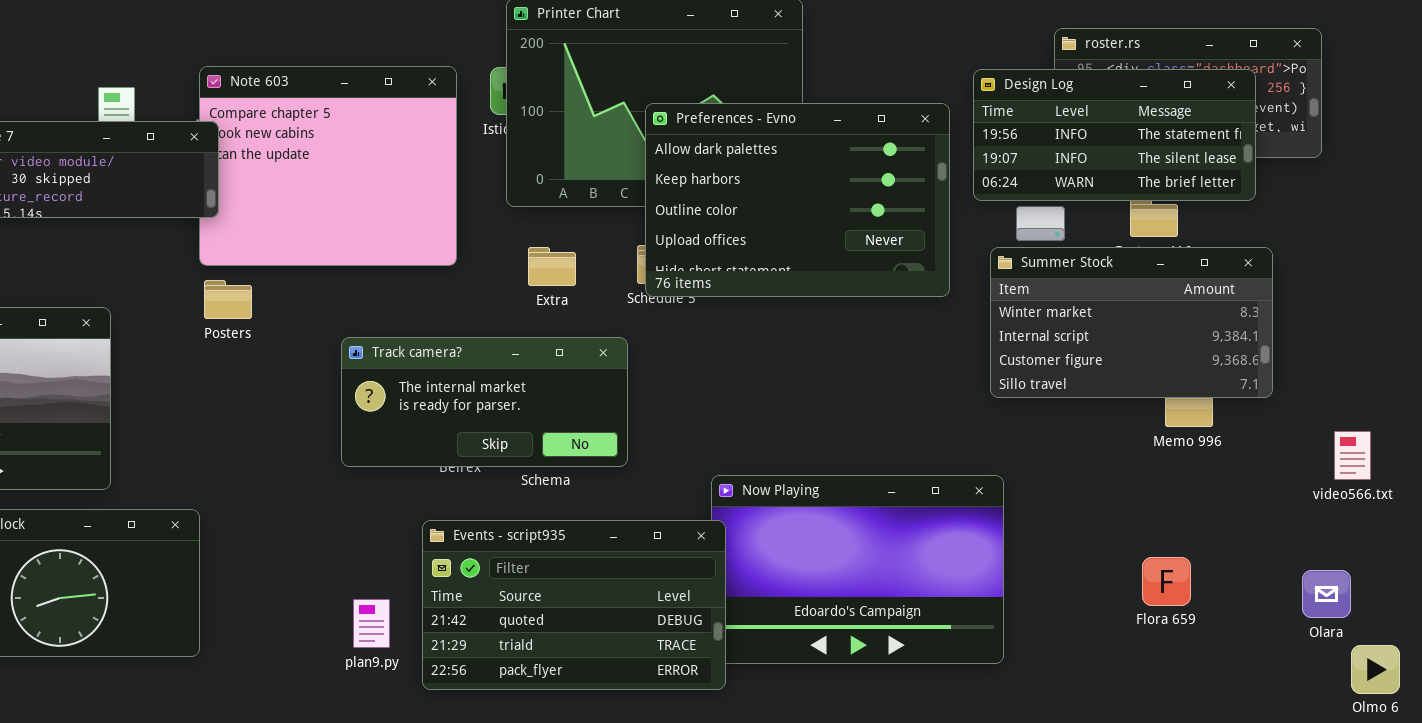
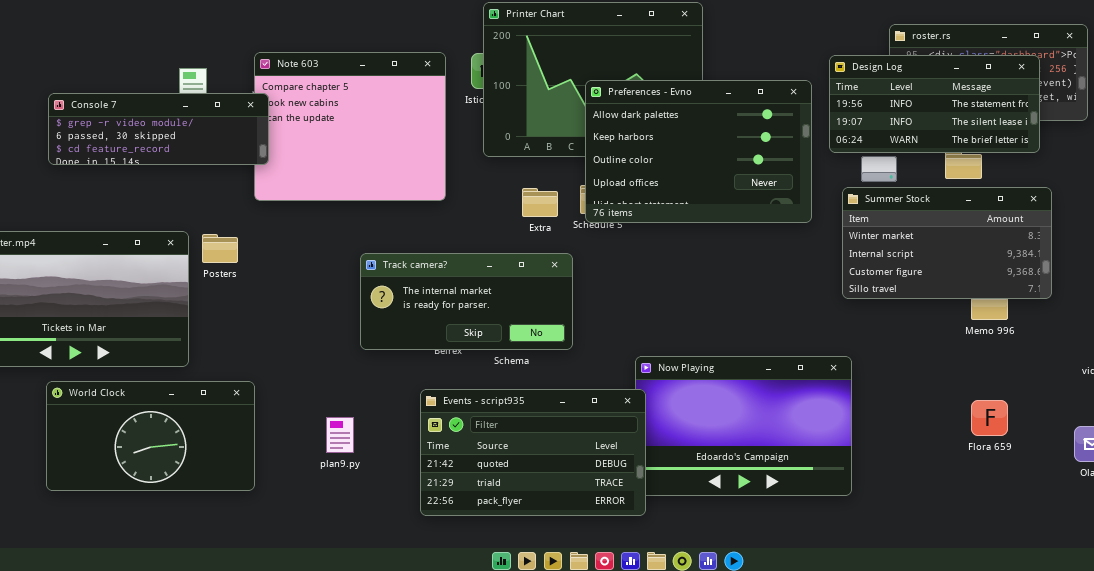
Extra: [528,247,576,286] -> [522,188,558,217], moved
Posters: [204,280,252,319] -> [202,234,238,263], moved
Flora 659: [1142,557,1191,606] -> [971,400,1008,436], moved
plan9.py: [353,599,390,648] -> [326,417,354,453], moved

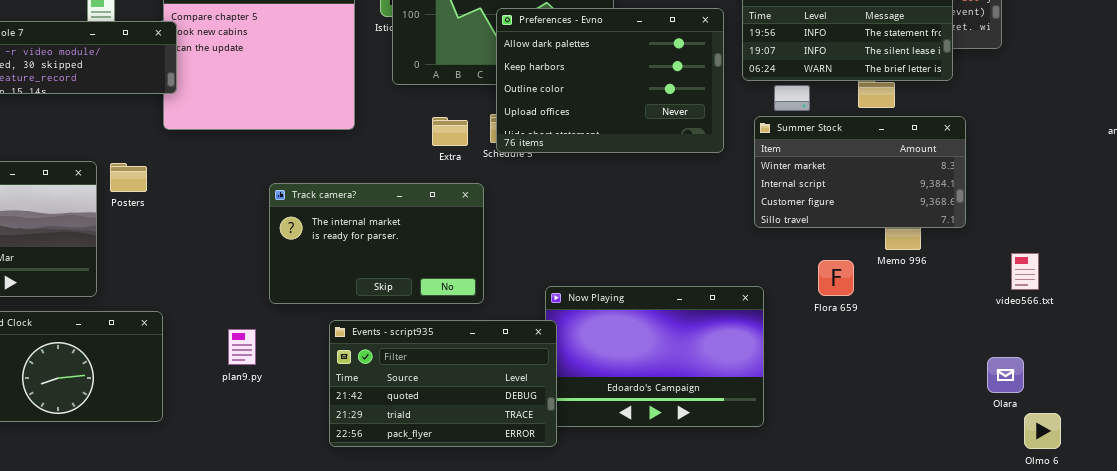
Track camera?: [360,253,573,350] -> [269,183,484,304], resized
Flora 659: [971,400,1008,436] -> [818,260,854,296], moved
plan9.py: [326,417,354,453] -> [228,329,256,365], moved

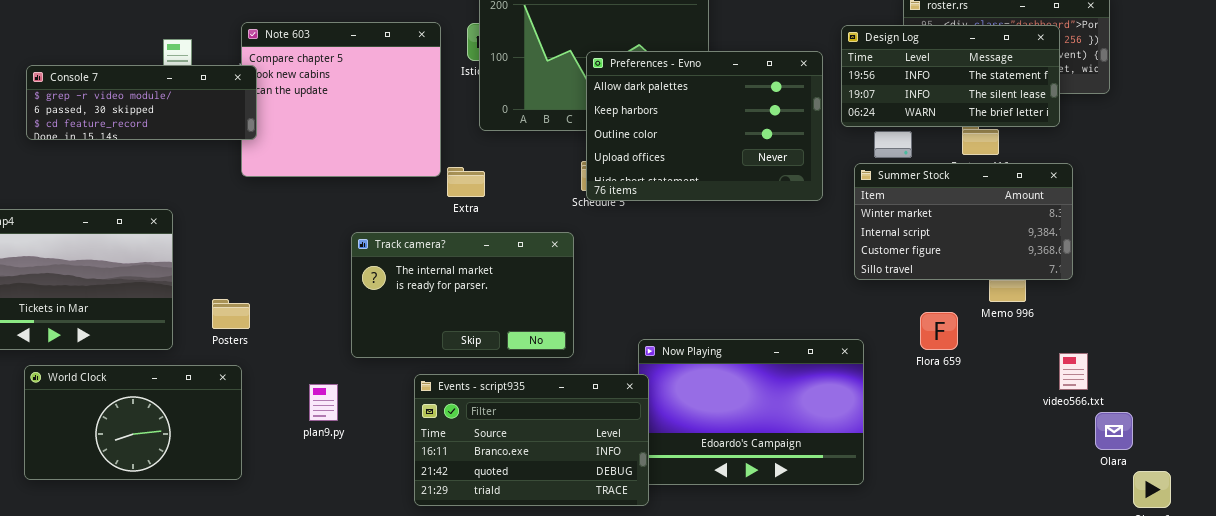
Extra: [432,117,468,146] -> [447,167,485,197], moved
Posters: [110,163,147,192] -> [212,299,250,329], moved
video566.txt: [1011,253,1039,290] -> [1059,353,1088,390], moved
Events - script935: [329,320,557,447] -> [414,374,649,506], scrolled up 1 row

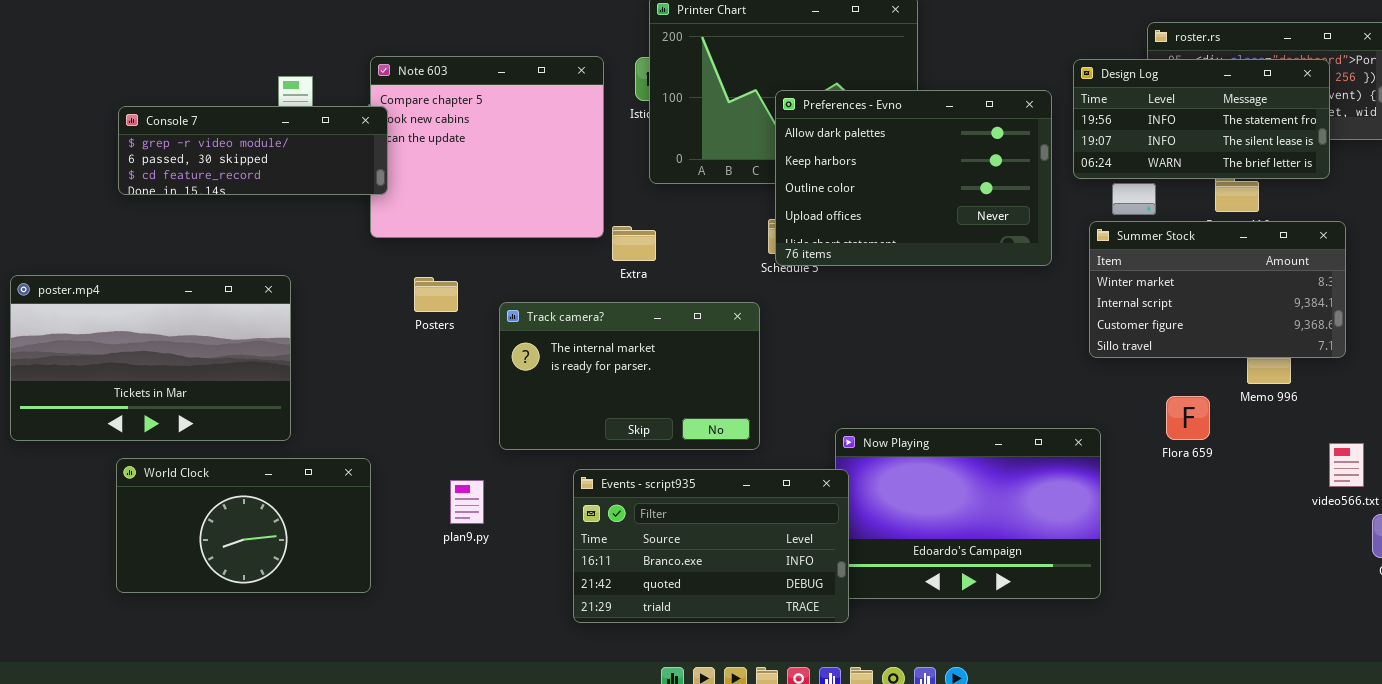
Posters: [212,299,250,329] -> [414,277,458,312], moved

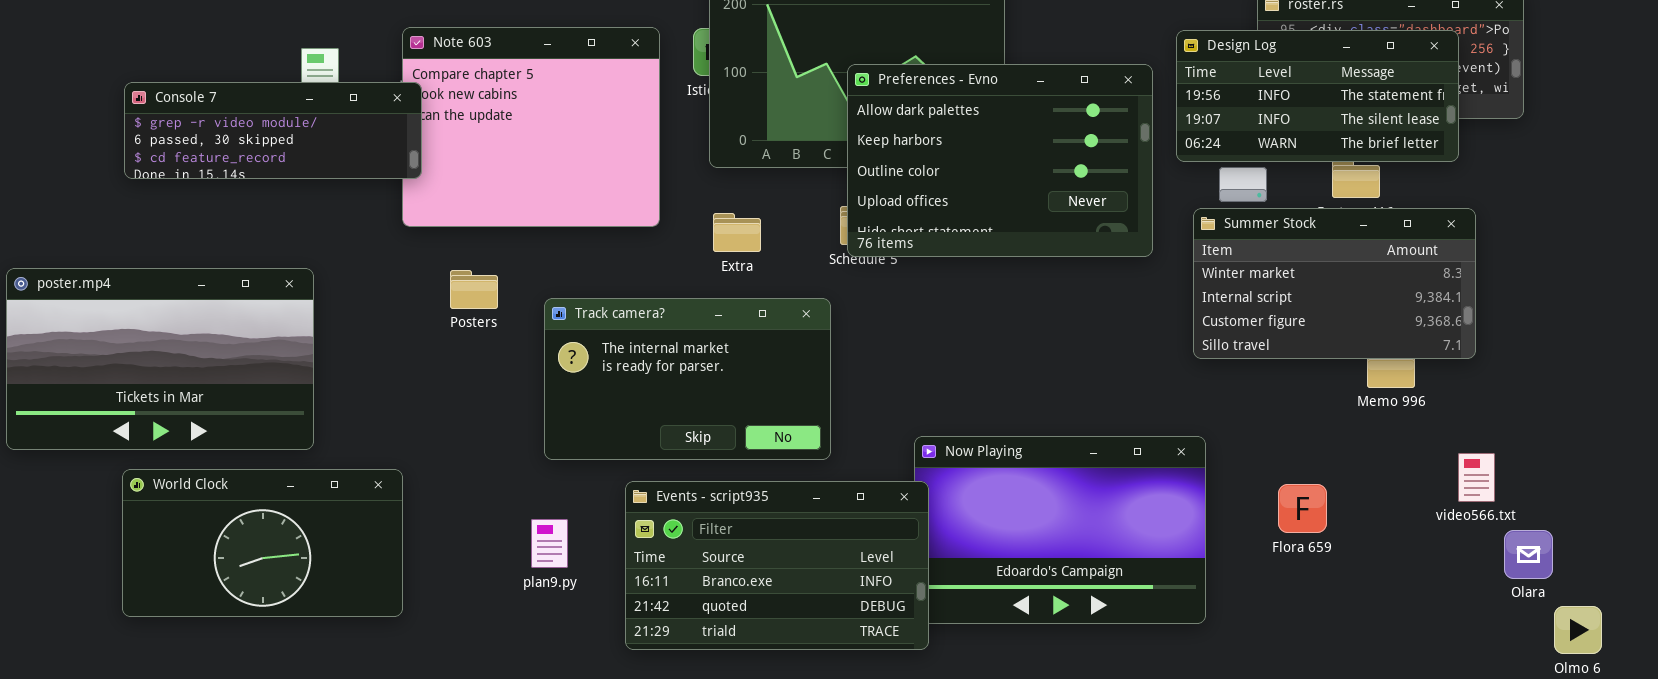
Extra: [612,226,656,261] -> [713,213,761,252], moved
Flora 659: [1166,396,1210,440] -> [1278,484,1327,533], moved
plan9.py: [450,480,484,524] -> [531,519,568,568], moved

